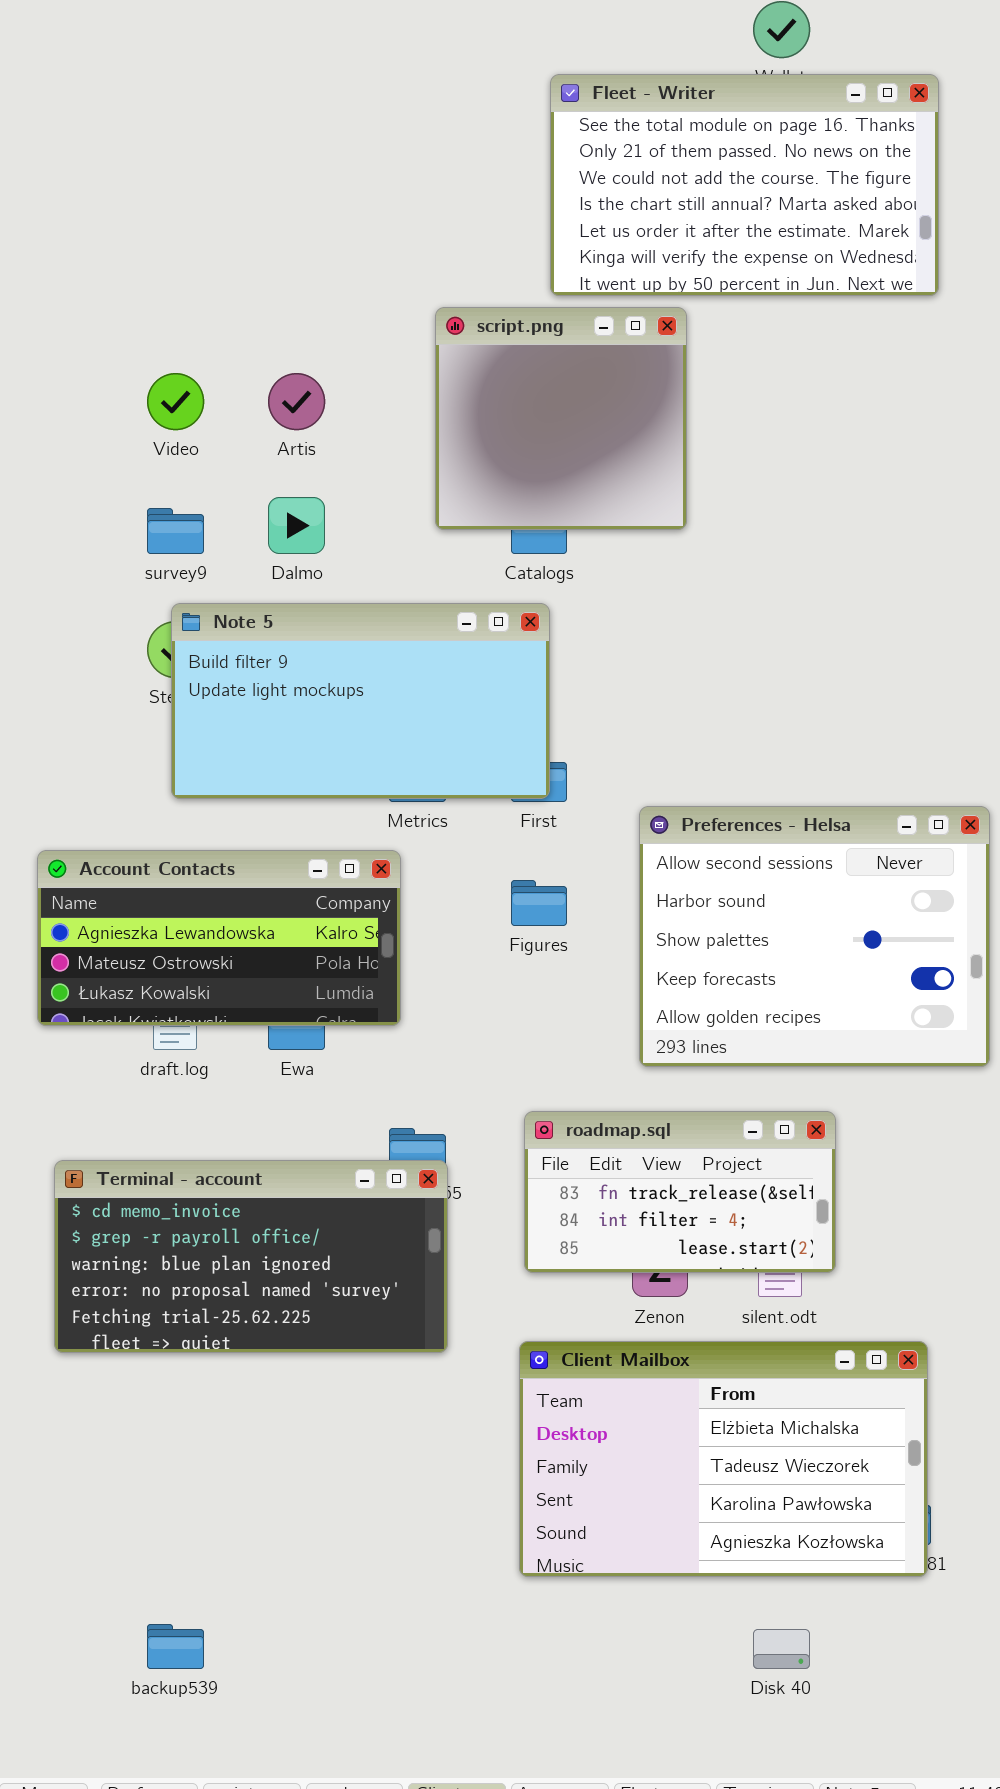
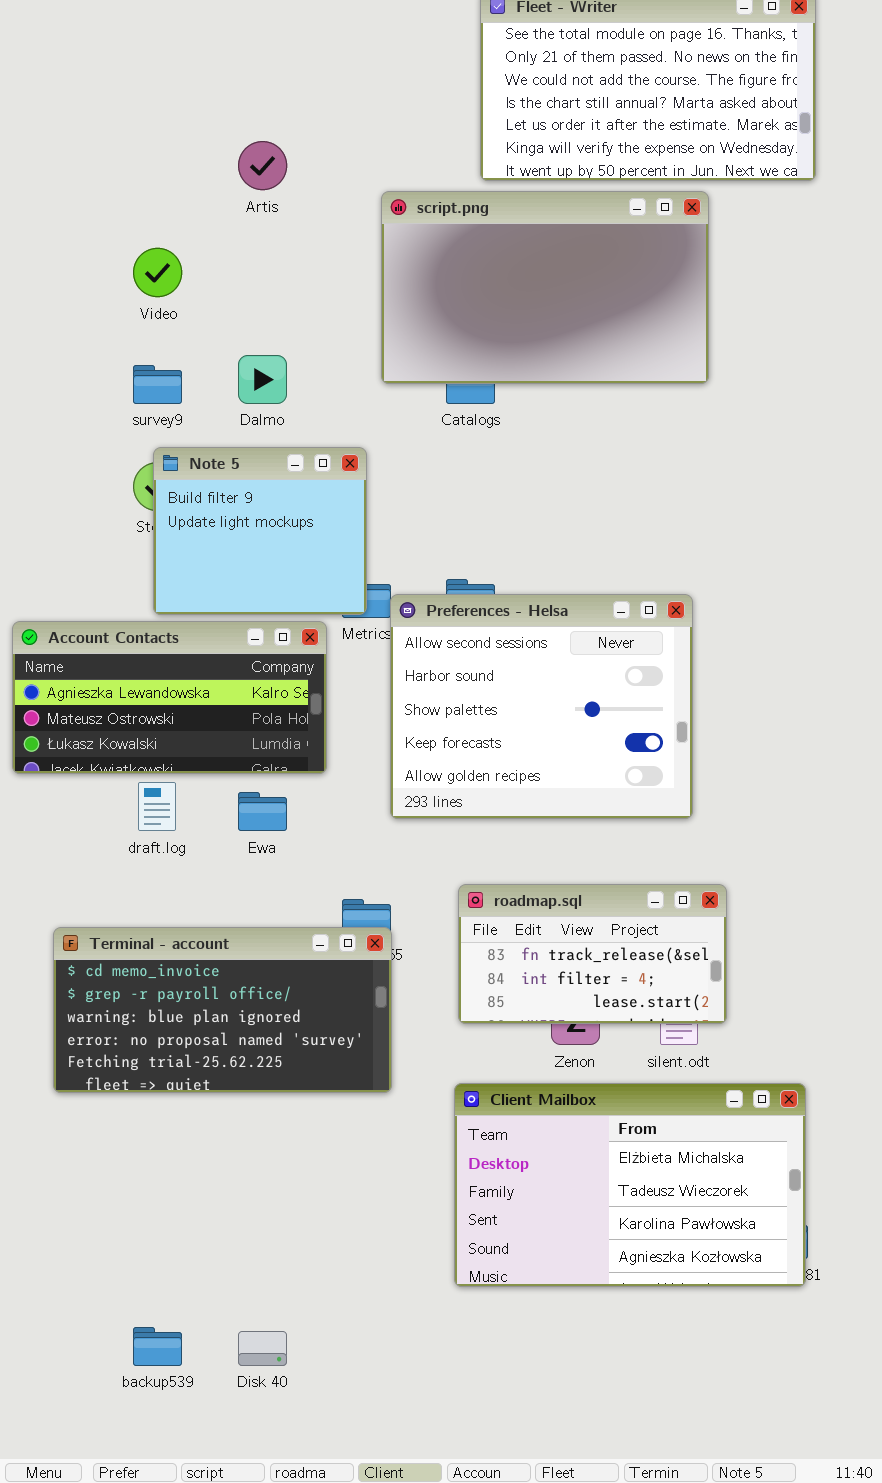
script.png: [435,307,687,530] -> [381,191,709,384], resized
Artis: [268,373,325,430] -> [238,141,287,190], moved
Note 5: [171,603,550,799] -> [153,447,367,615], resized
Preferences - Helsa: [639,806,990,1067] -> [390,594,693,819], moved
Account Contacts: [37,850,401,1026] -> [12,621,327,774], moved
Disk 40: [753,1629,810,1669] -> [238,1331,287,1366], moved

